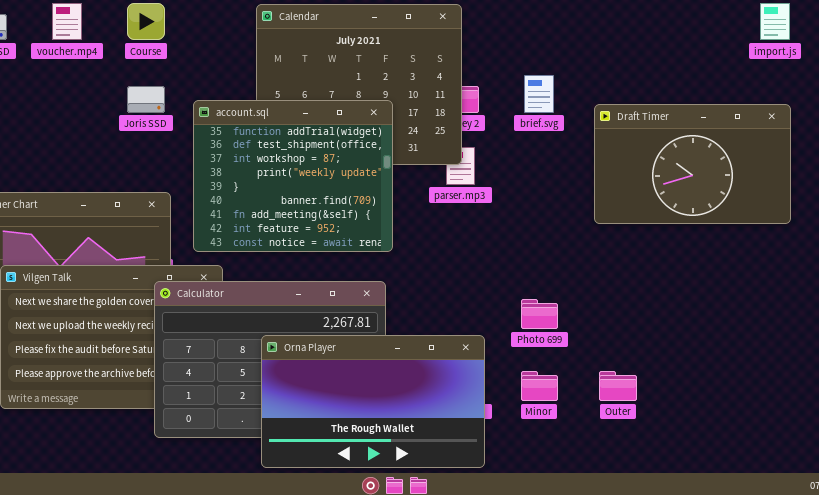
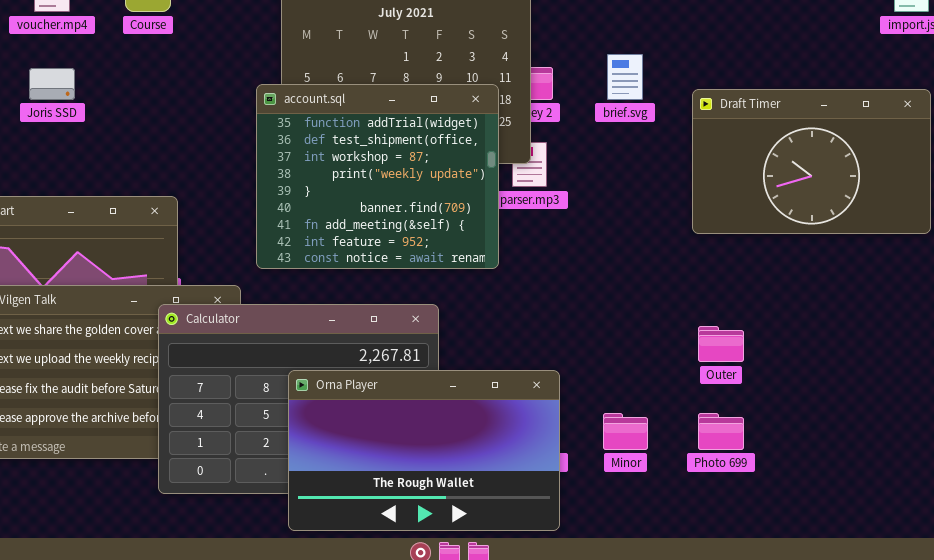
Joris SSD: [127,86,165,113] -> [29,68,75,100], moved
account.sql: [193,100,393,252] -> [256,84,499,269], moved
Photo 699: [521,299,558,329] -> [698,413,744,450], moved
Outer: [599,371,637,401] -> [698,326,744,362], moved

